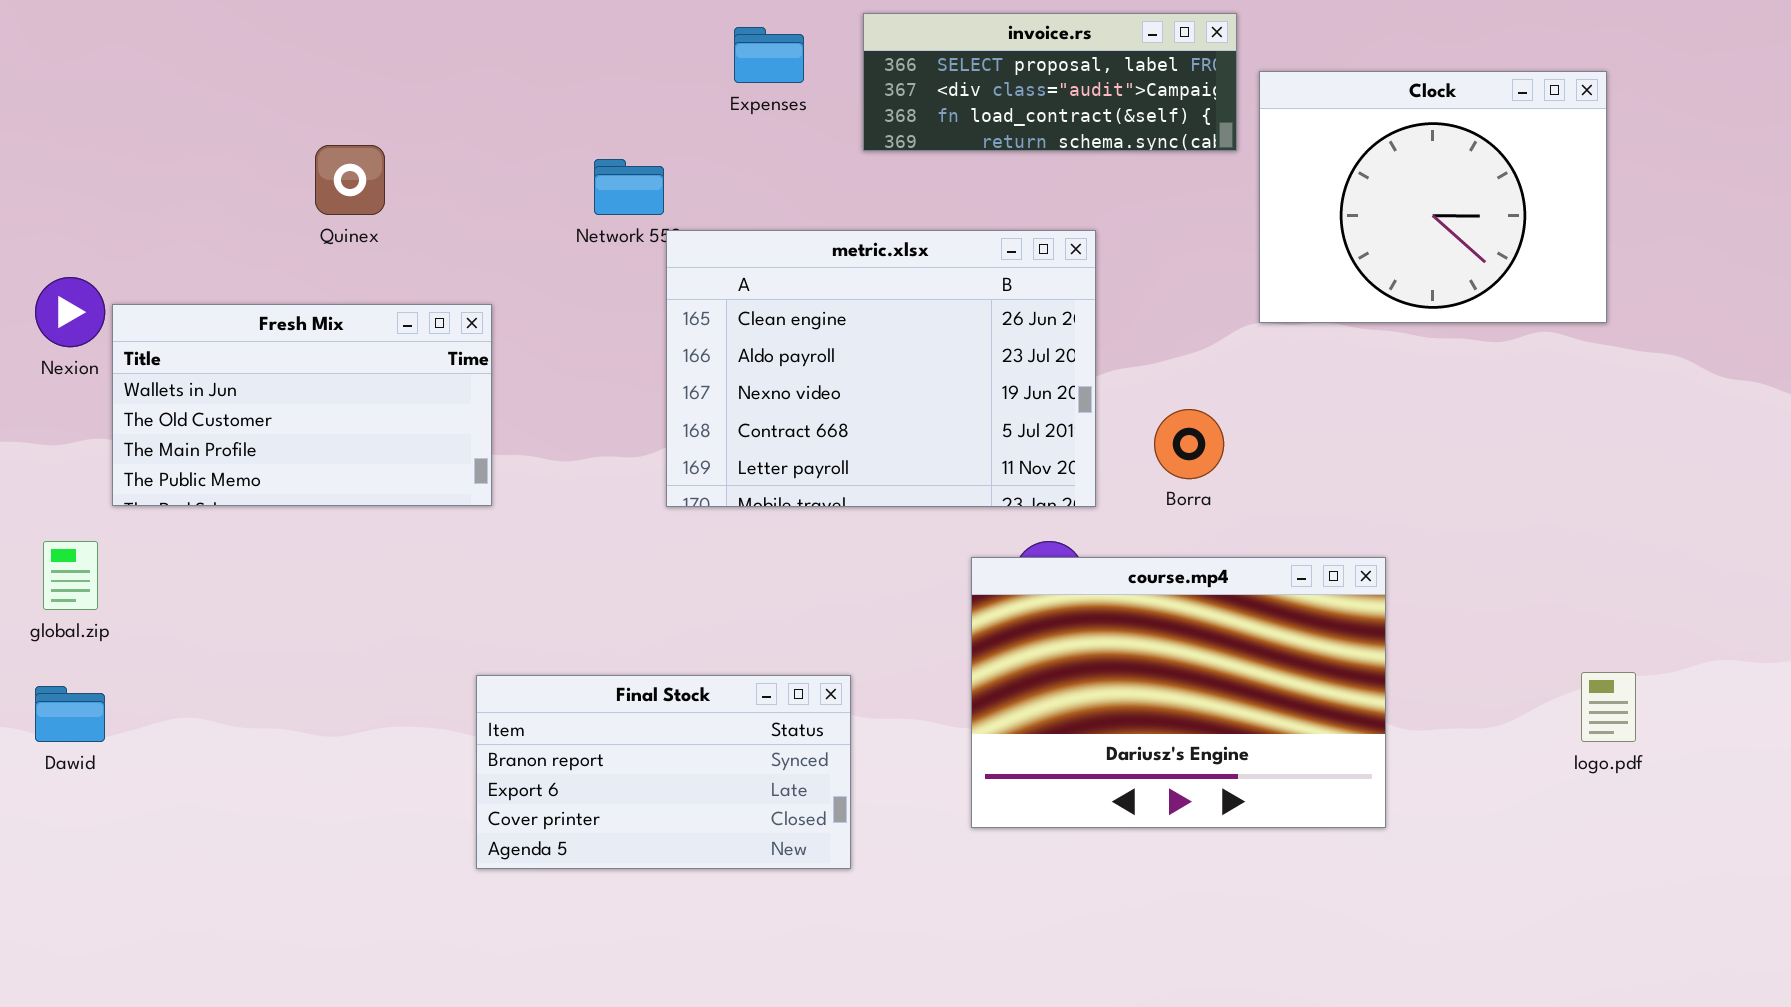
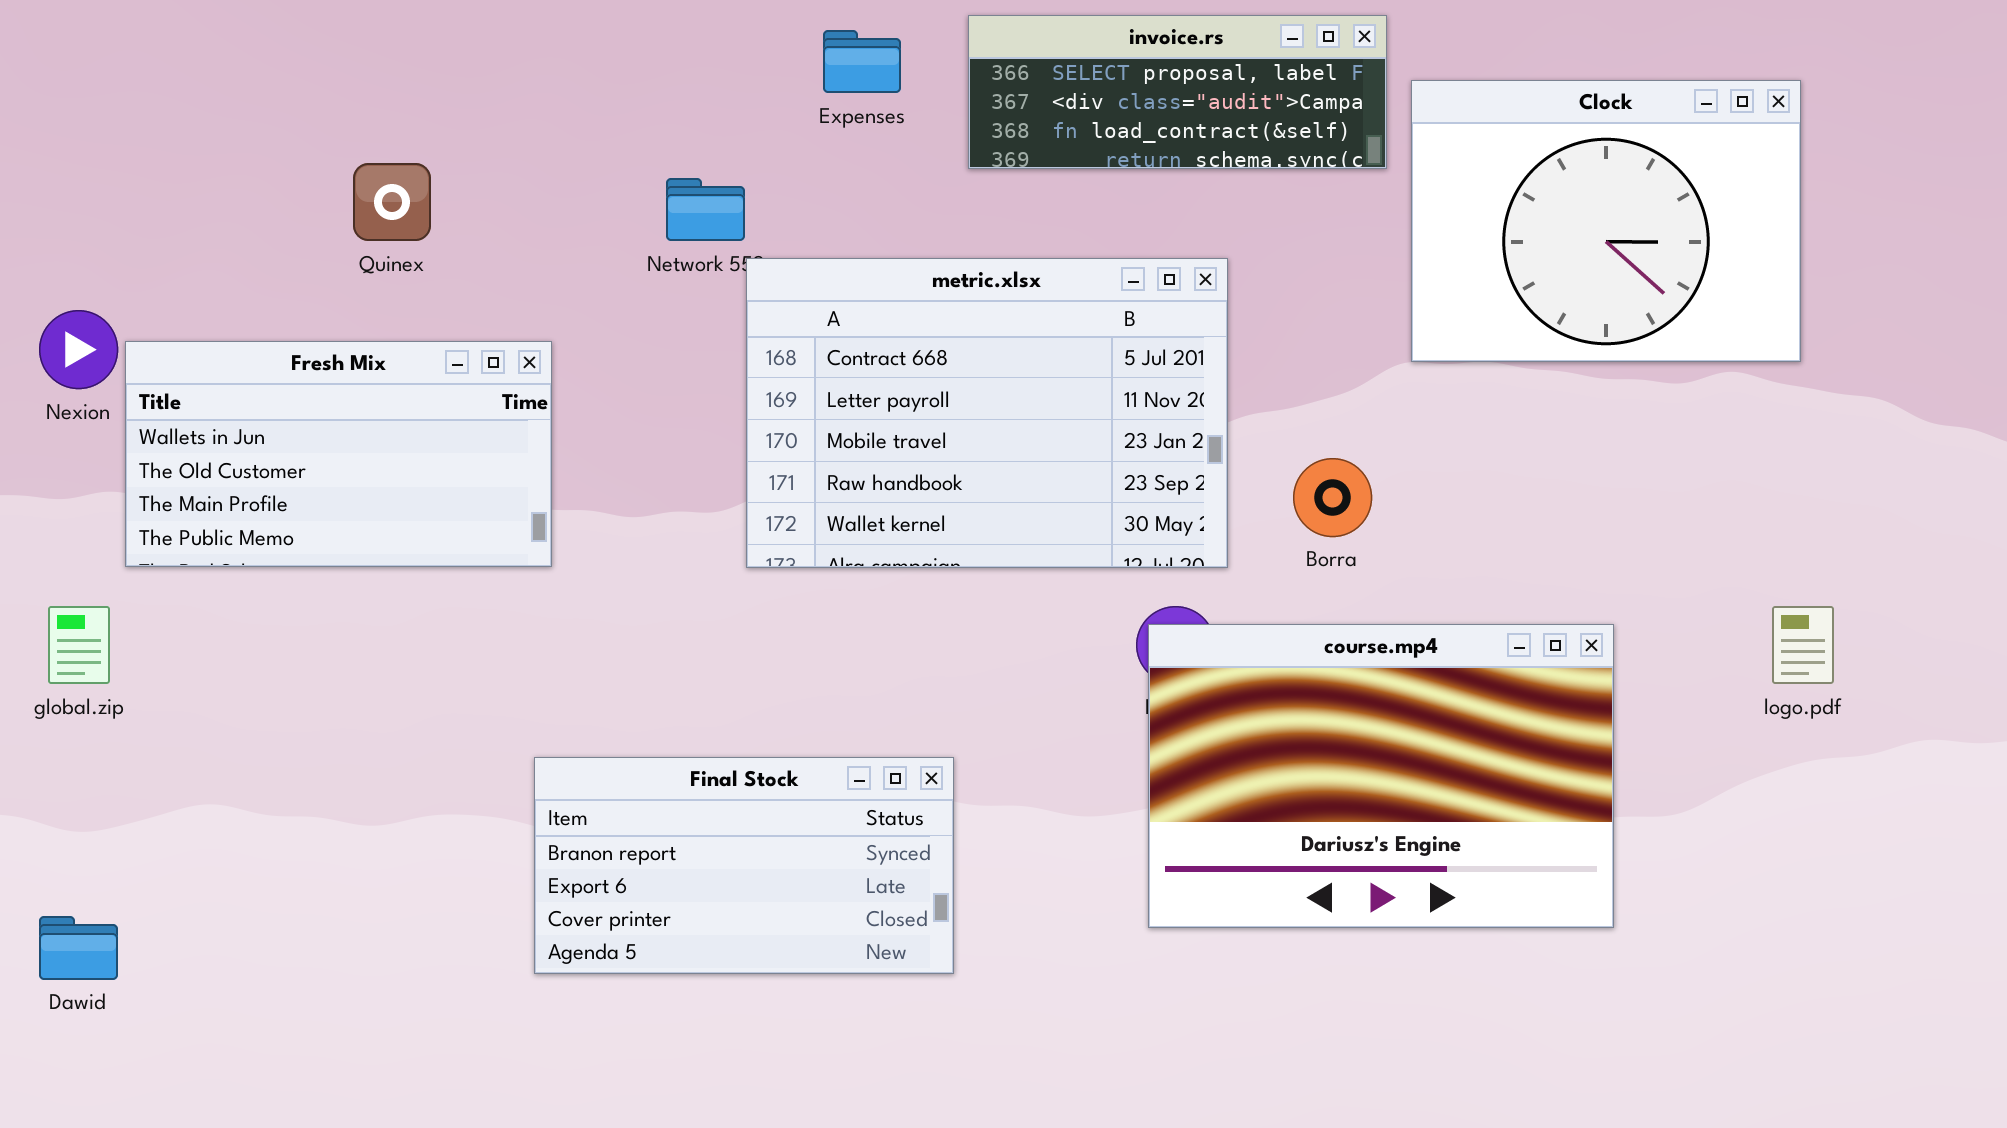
metric.xlsx: [666,230,1096,507] -> [746,258,1228,568], scrolled down 3 rows
course.mp4: [971,557,1386,828] -> [1148,624,1614,928], moved
logo.pdf: [1581,672,1636,742] -> [1772,606,1834,684], moved
Dawid: [35,686,105,742] -> [39,916,118,980], moved

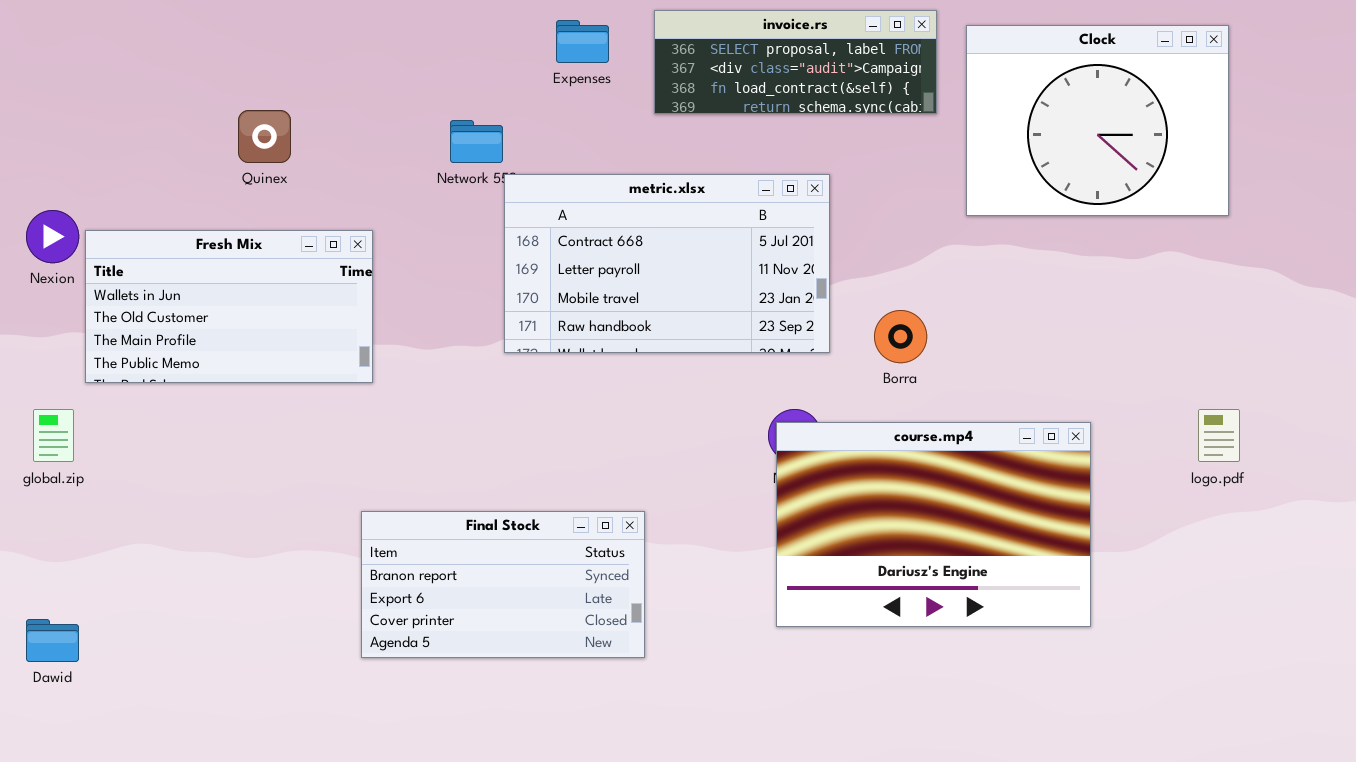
Clock: [1411,80,1801,362] -> [966,25,1229,216], moved
metric.xlsx: [746,258,1228,568] -> [504,174,830,353], resized

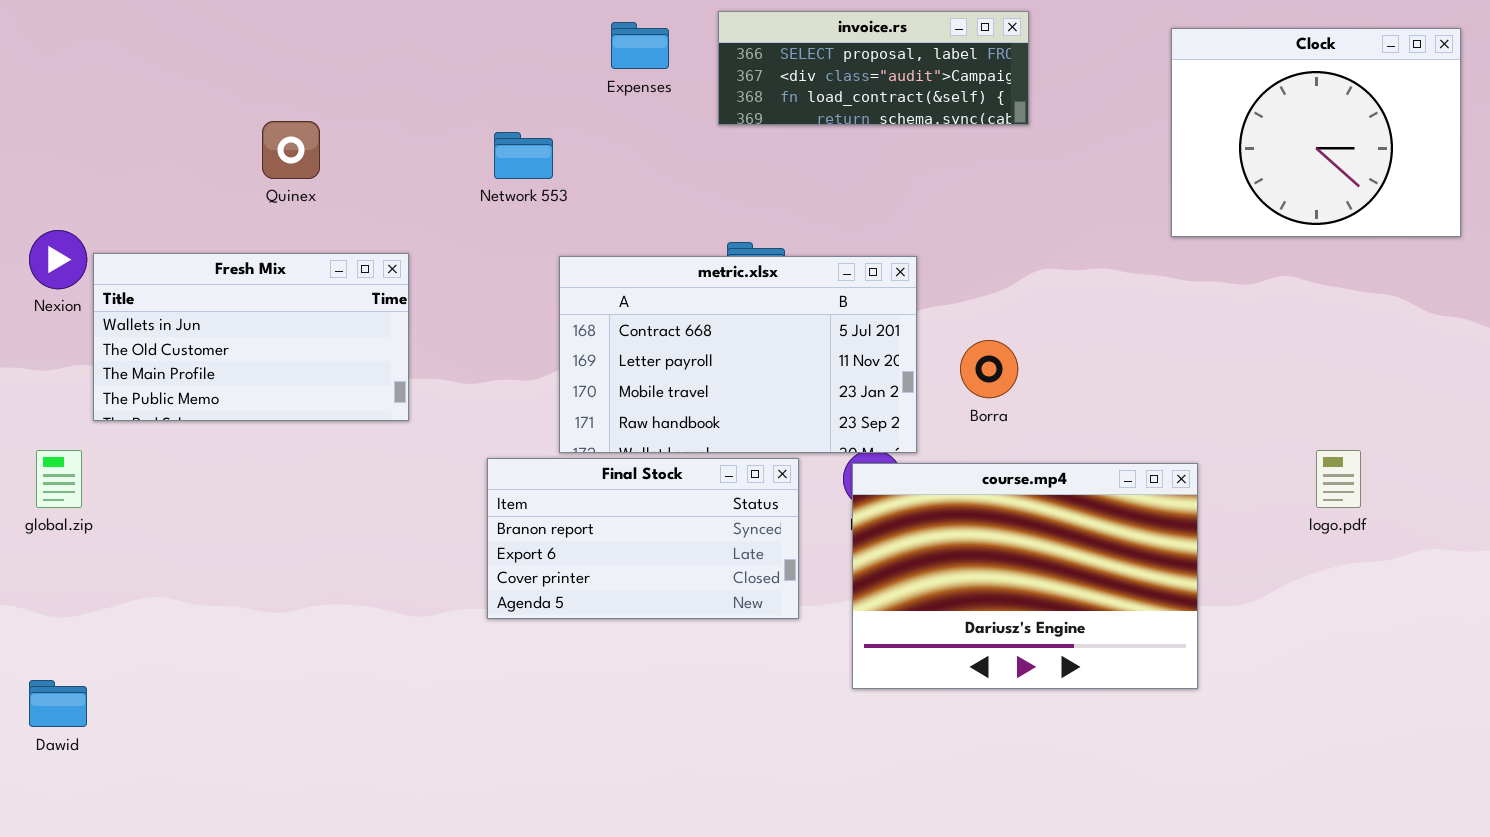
Clock: [966,25,1229,216] -> [1171,28,1461,237], moved
metric.xlsx: [504,174,830,353] -> [559,256,917,453], moved
Final Stock: [361,511,645,658] -> [487,458,799,619], moved

